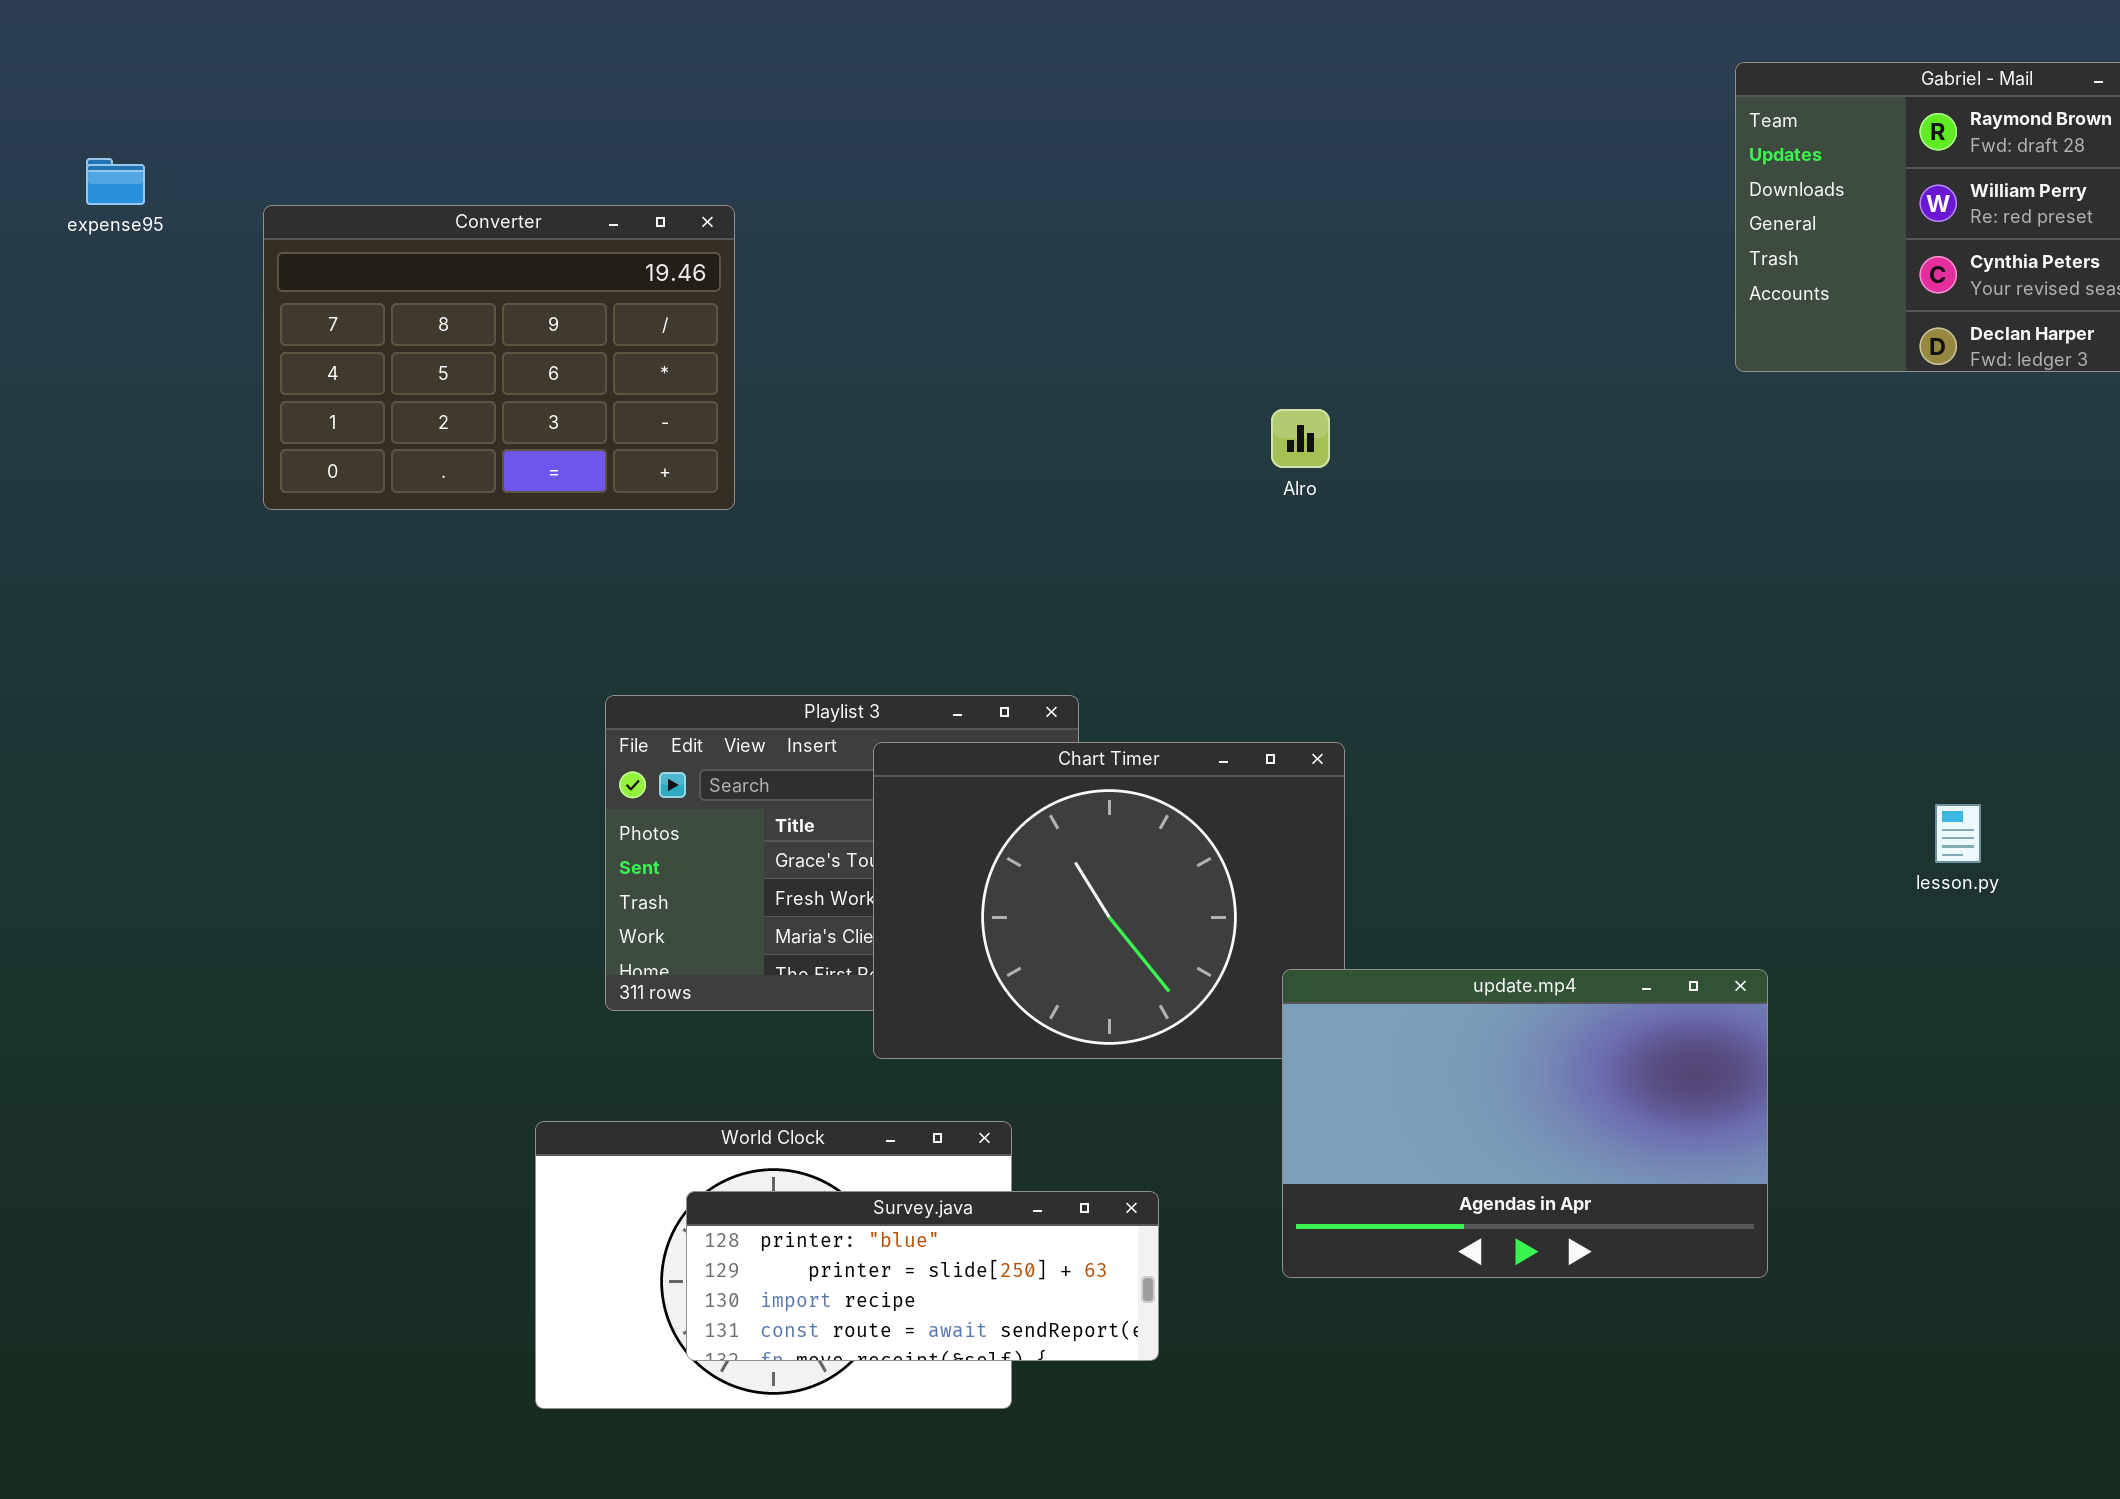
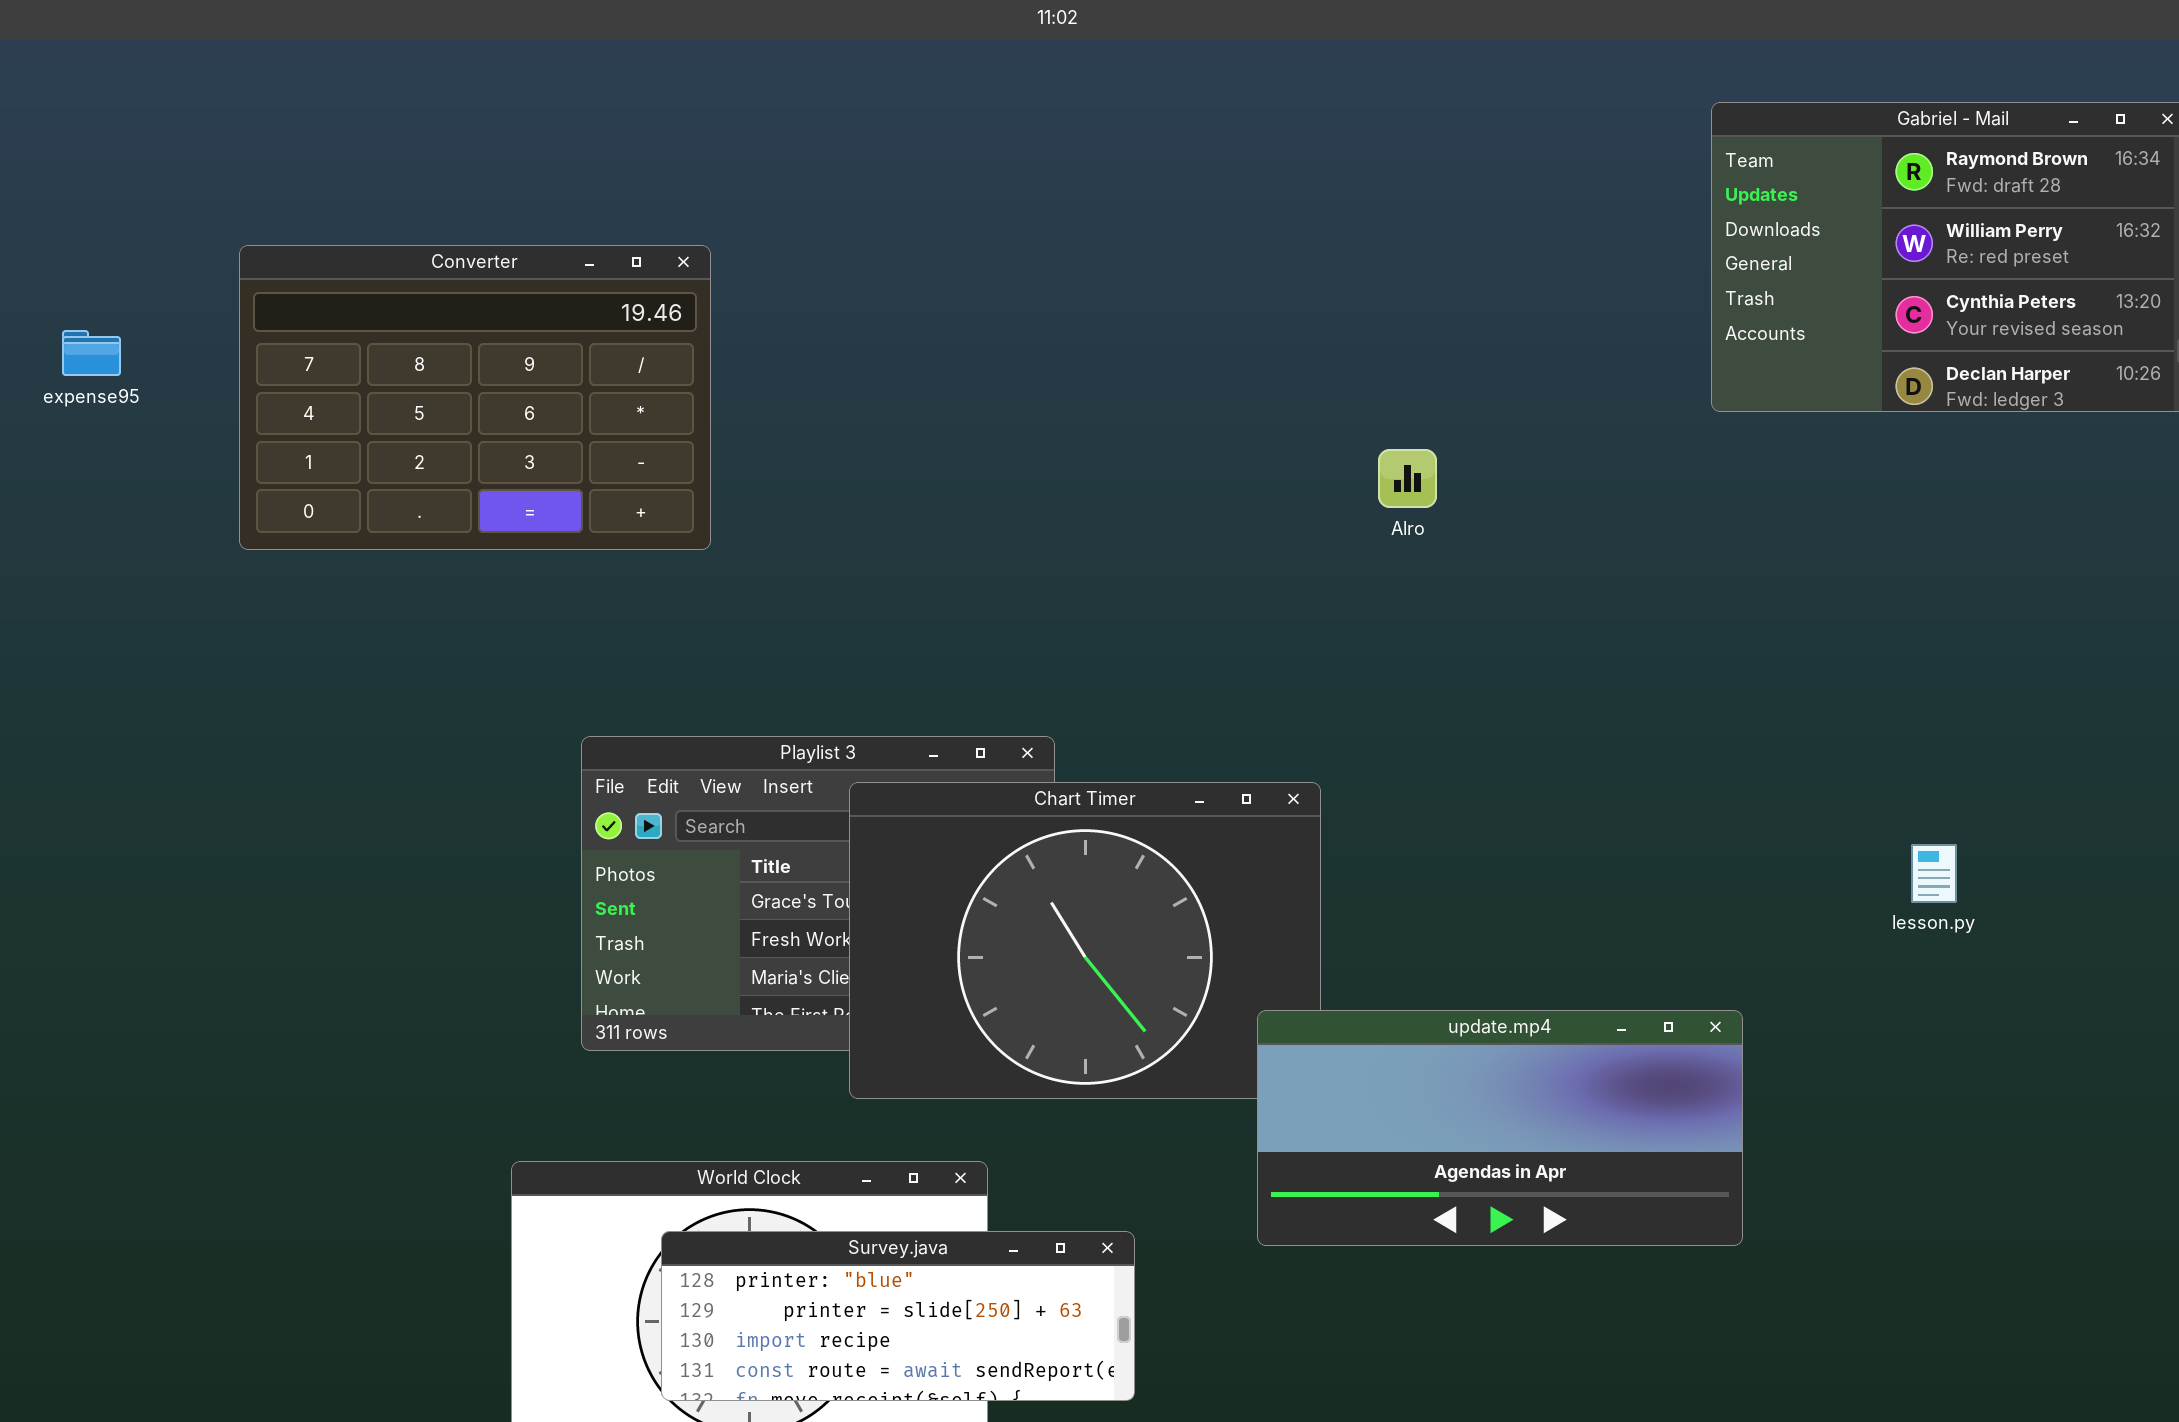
expense95: [86,158,145,205] -> [62,330,121,376], moved
Alro: [1271,409,1330,468] -> [1378,449,1437,508], moved
update.mp4: [1282,969,1768,1278] -> [1257,1010,1743,1246], resized

